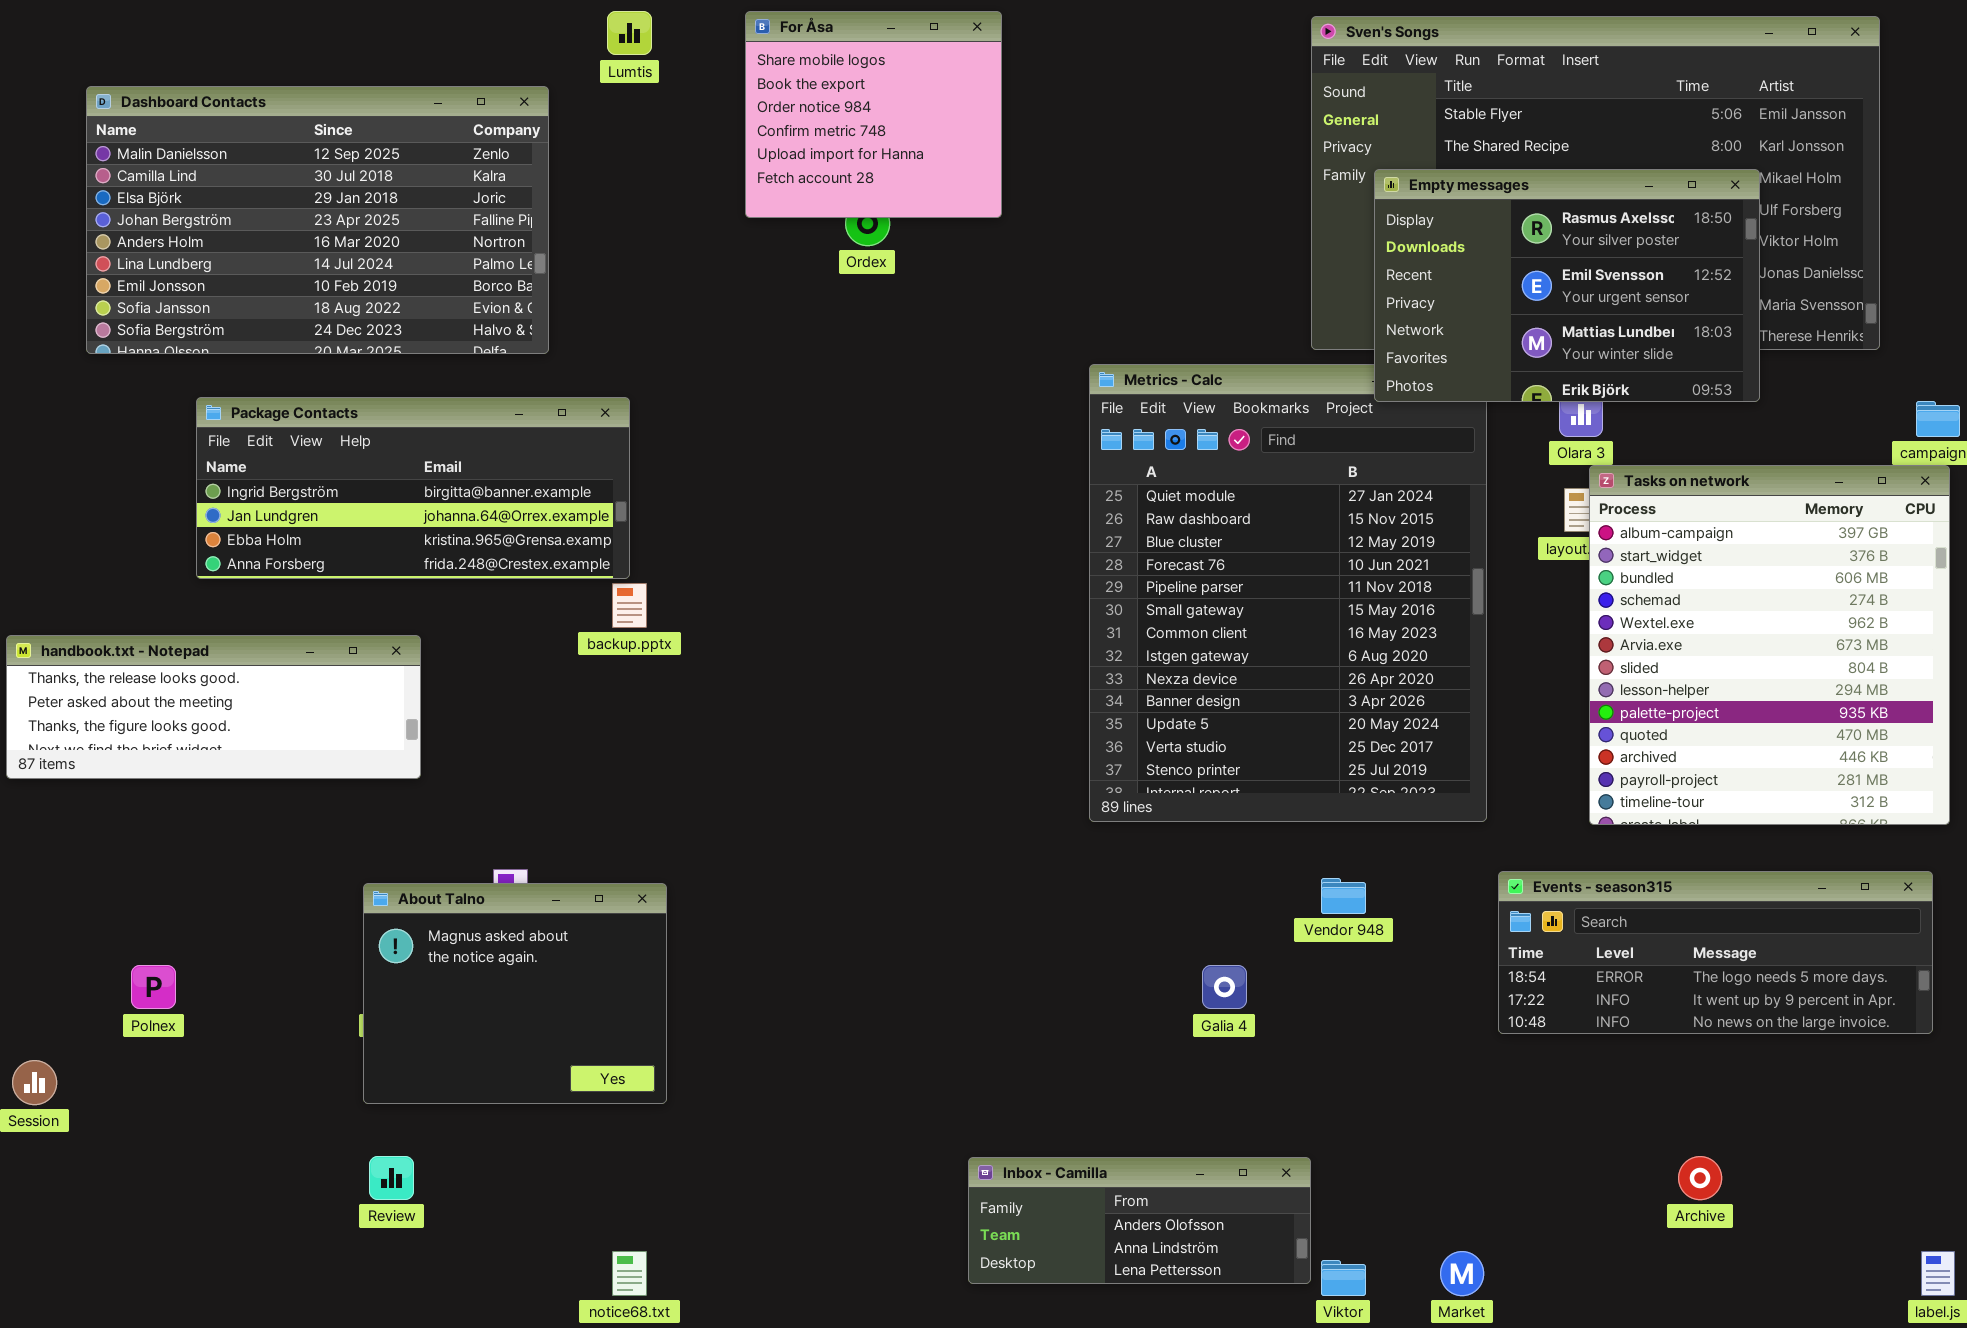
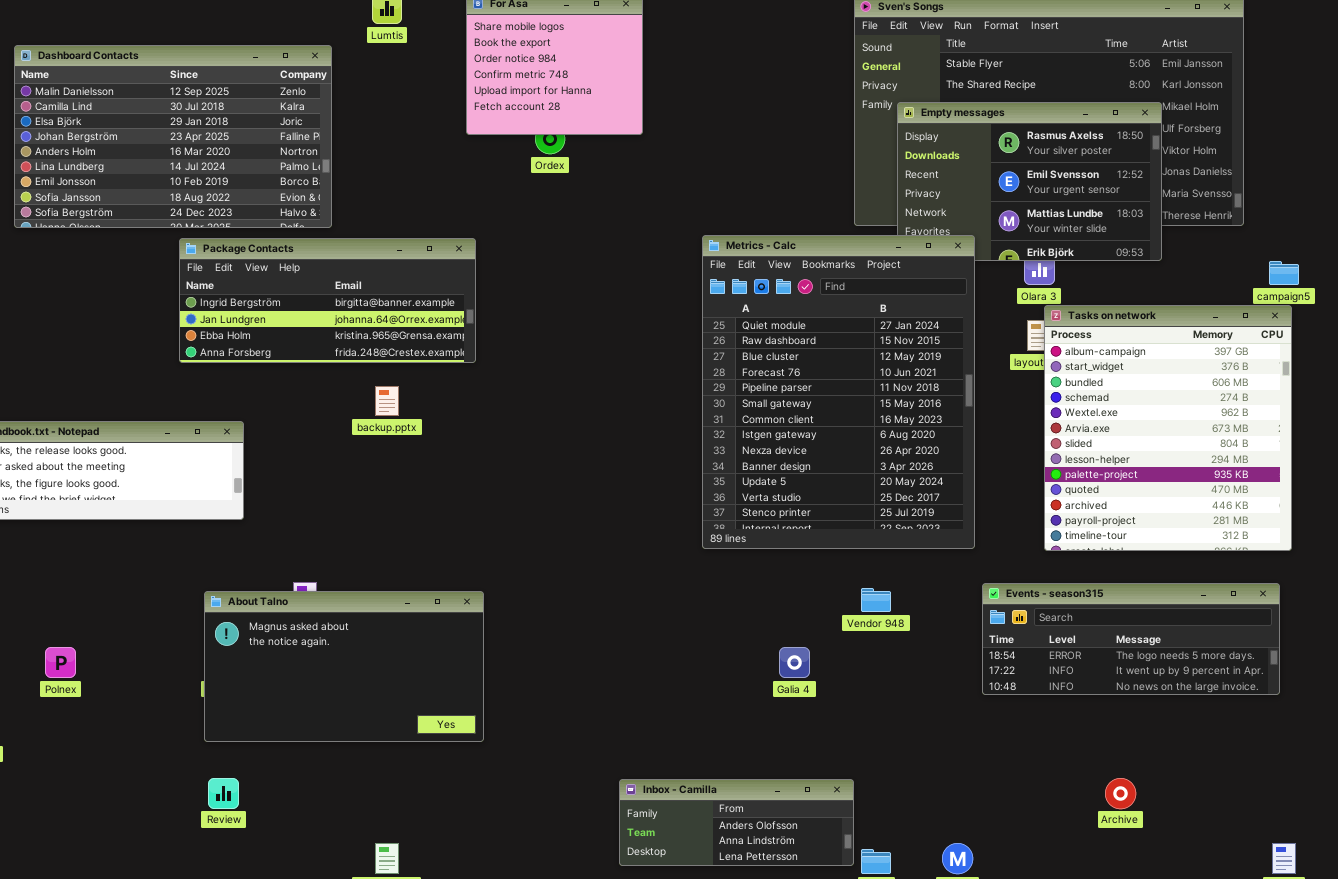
Metrics - Calc: [1089,364,1487,822] -> [702,235,975,549], raised
Package Contacts: [196,397,630,579] -> [179,238,476,363], moved
About Talno: [363,883,667,1104] -> [204,591,484,742], resized

